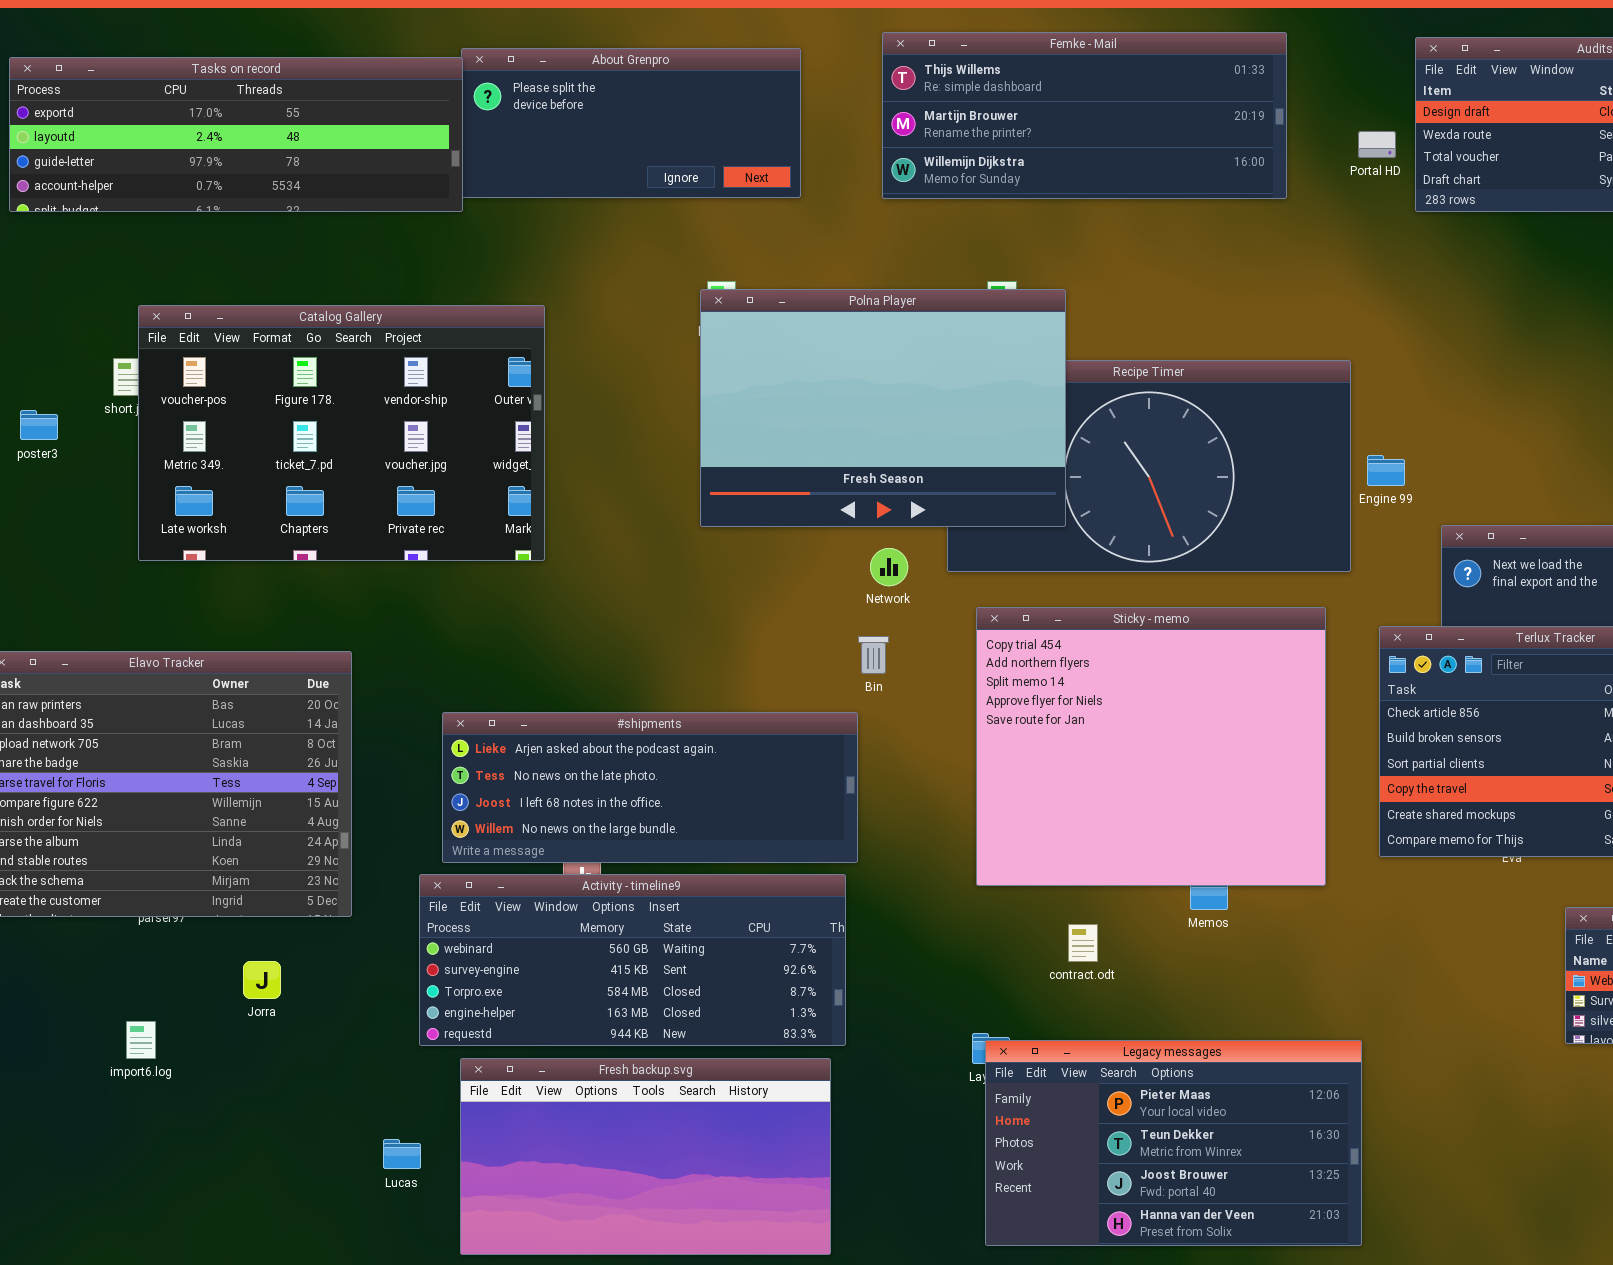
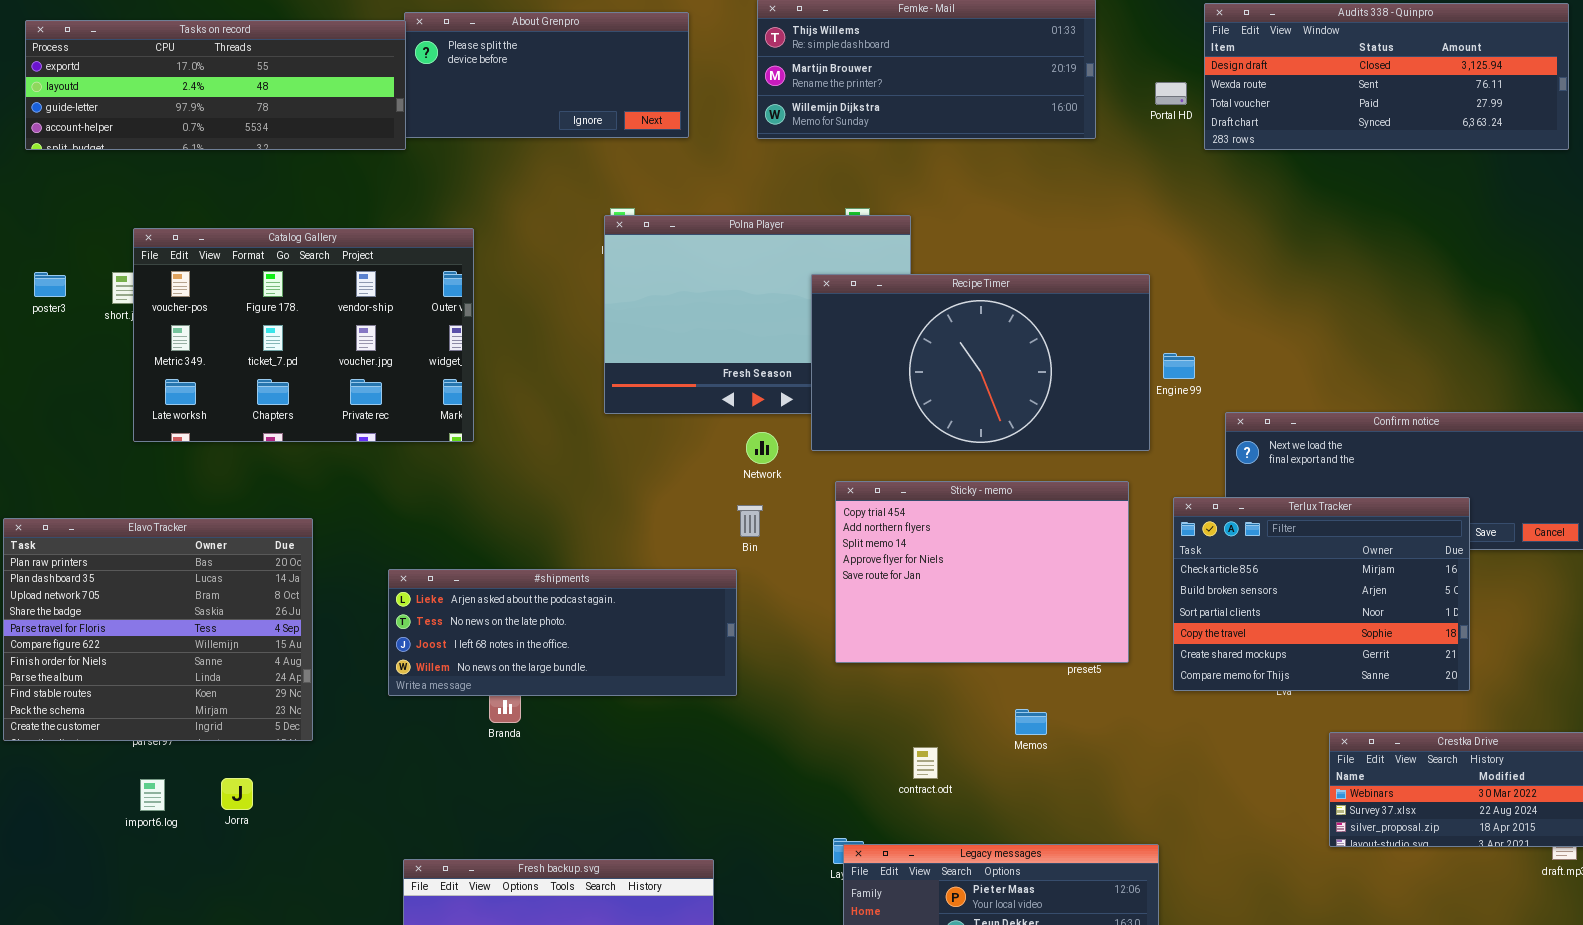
Recipe Timer: [947,360,1351,572] -> [811,274,1150,451], raised
poster3: [20,410,58,440] -> [34,272,66,297], moved
Sticky - memo: [976,607,1326,886] -> [835,481,1129,663], resized
Activity - timeline9: [419,874,846,1046] -> none, closed
import6.log: [126,1021,156,1059] -> [140,779,165,811], moved

